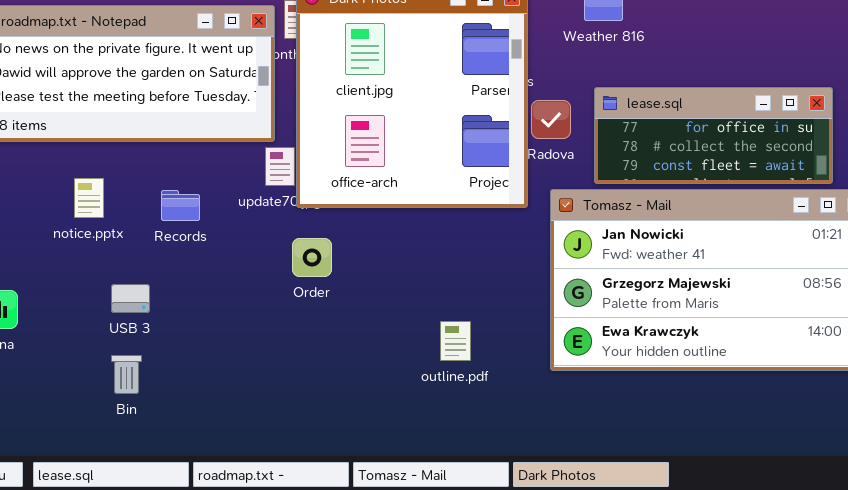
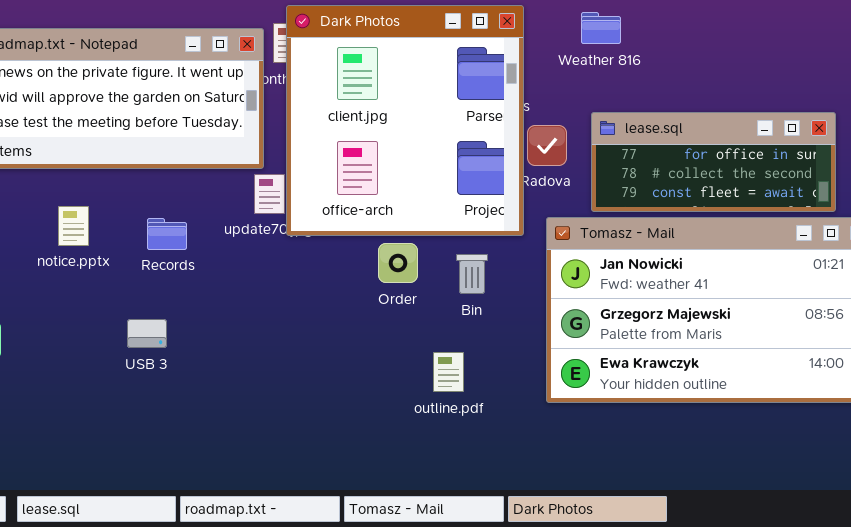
Order: [292,238,332,277] -> [378,243,418,283], moved
USB 3: [111,284,150,313] -> [127,319,167,348], moved
Bin: [111,355,142,394] -> [456,254,488,294], moved

